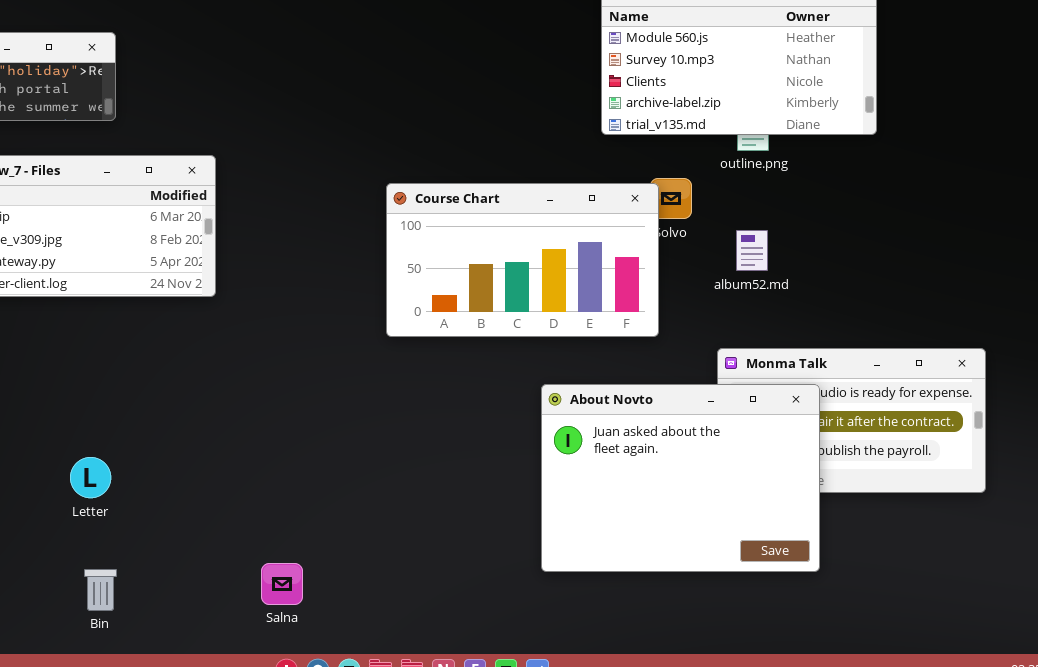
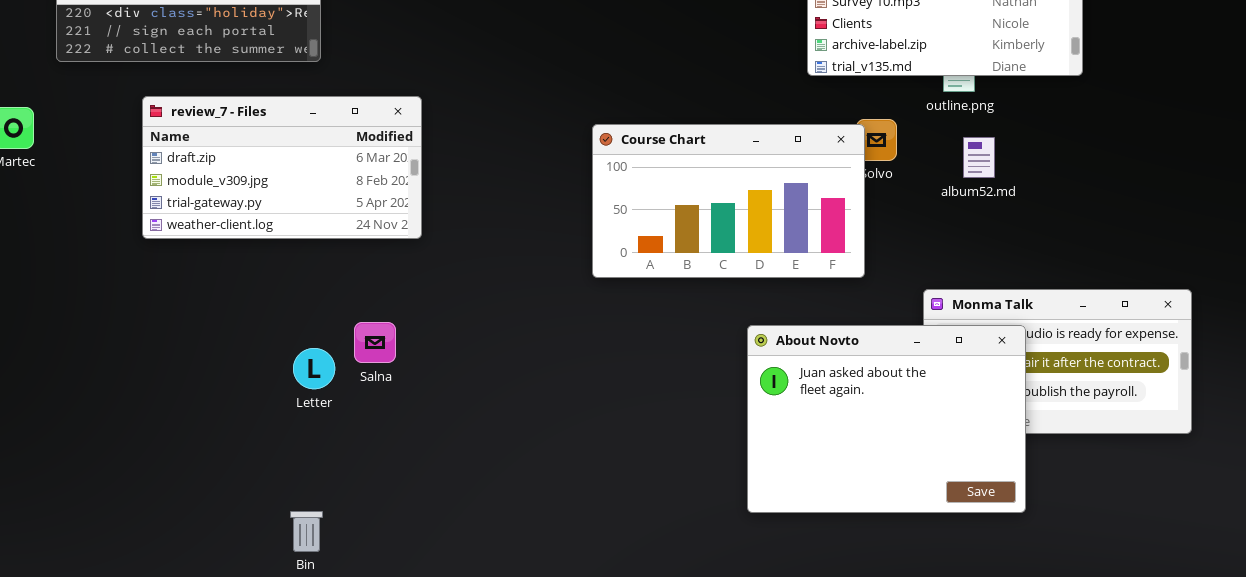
album52.md: [736,230,768,271] -> [963,137,995,178], moved
Letter: [70,457,111,498] -> [293,348,335,389], moved
Salna: [261,563,303,605] -> [354,322,396,363], moved

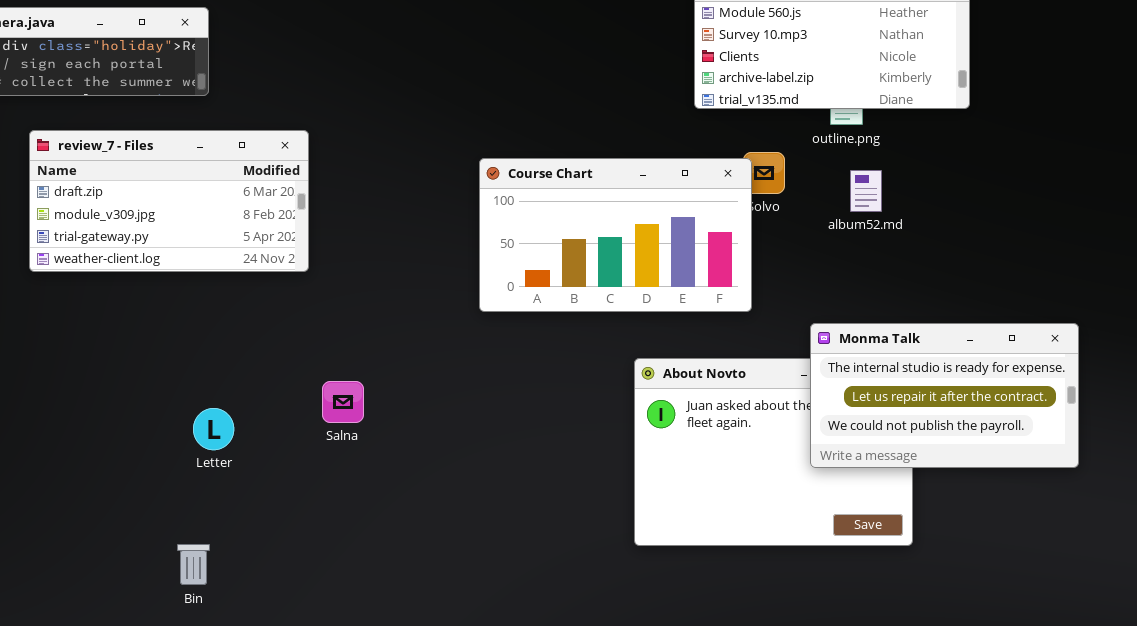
Monma Talk: [923,289,1192,434] -> [810,323,1079,468], raised
Salna: [354,322,396,363] -> [322,381,364,423], moved
Letter: [293,348,335,389] -> [193,408,234,450], moved

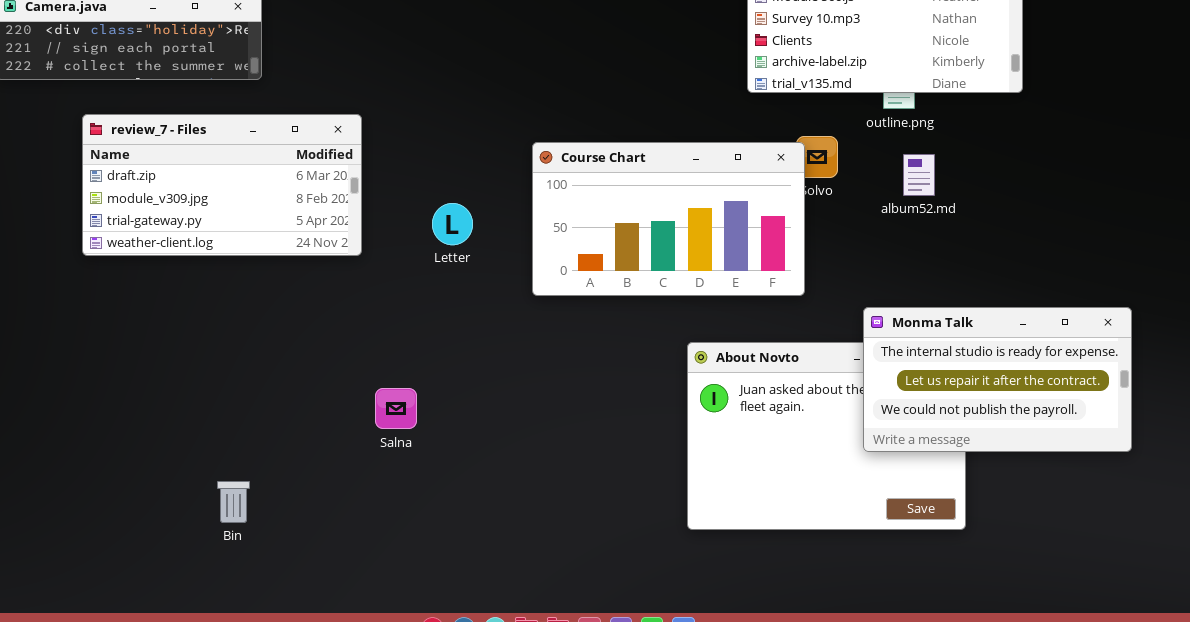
Salna: [322,381,364,423] -> [375,388,417,429], moved
Letter: [193,408,234,450] -> [432,203,473,245], moved
Bin: [177,544,210,585] -> [217,481,250,523], moved

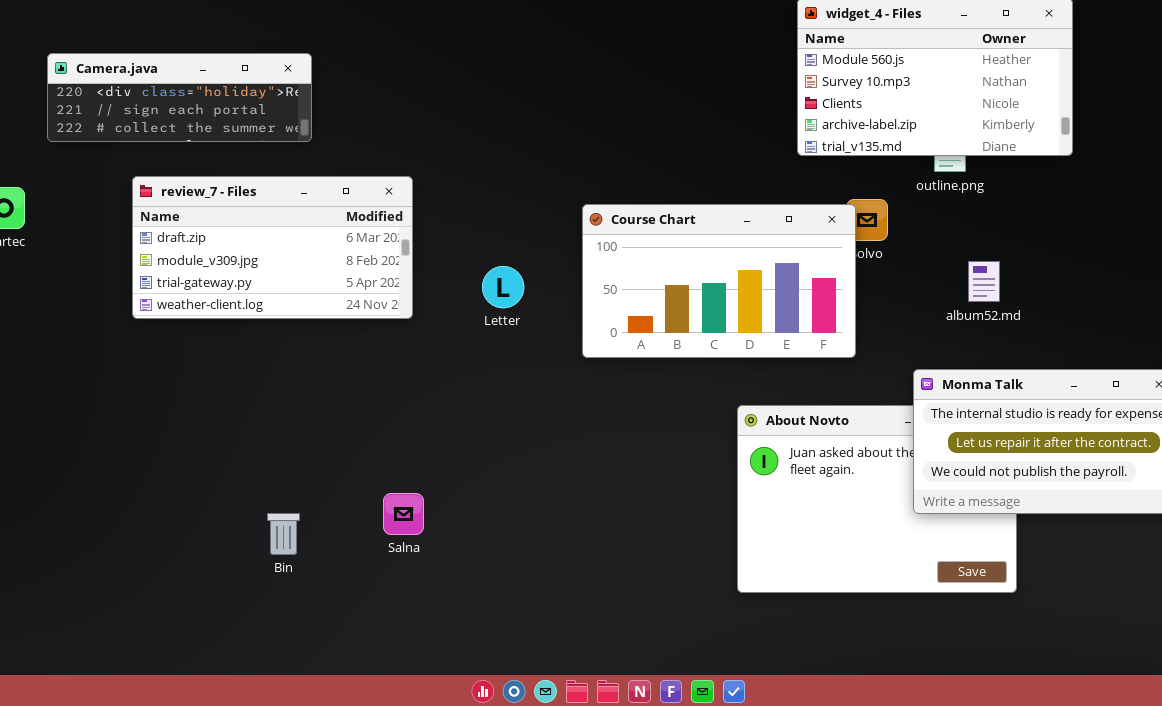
album52.md: [903,154,935,196] -> [968,261,1000,302], moved
Salna: [375,388,417,429] -> [383,493,424,535], moved
Bin: [217,481,250,523] -> [267,513,300,555], moved

